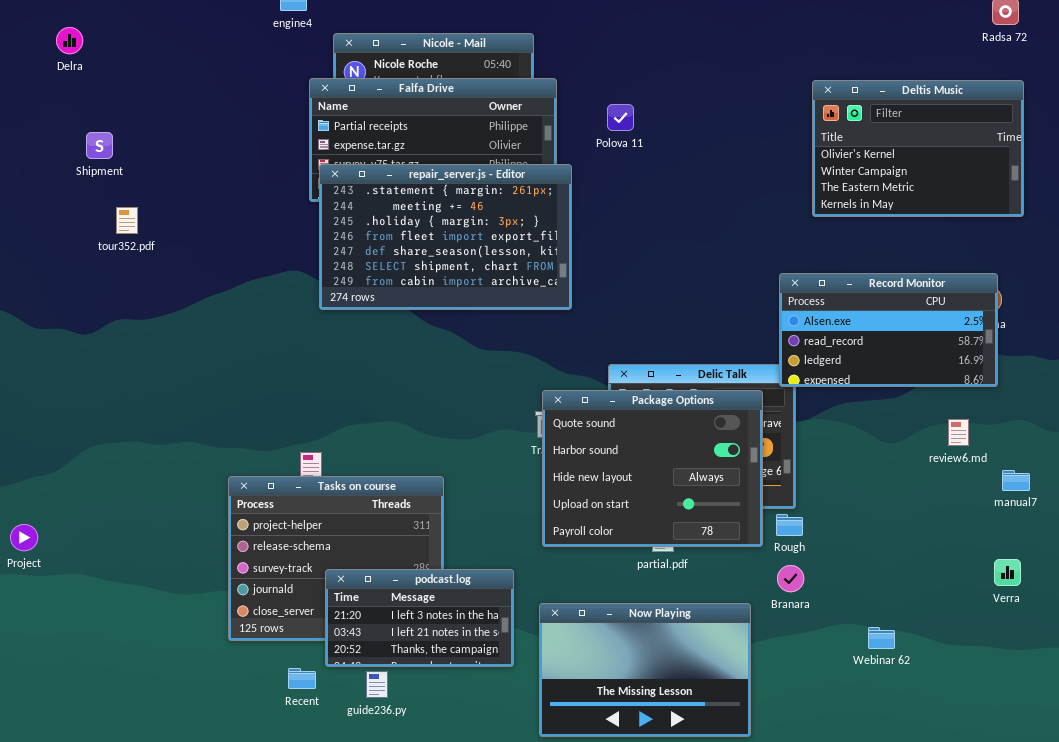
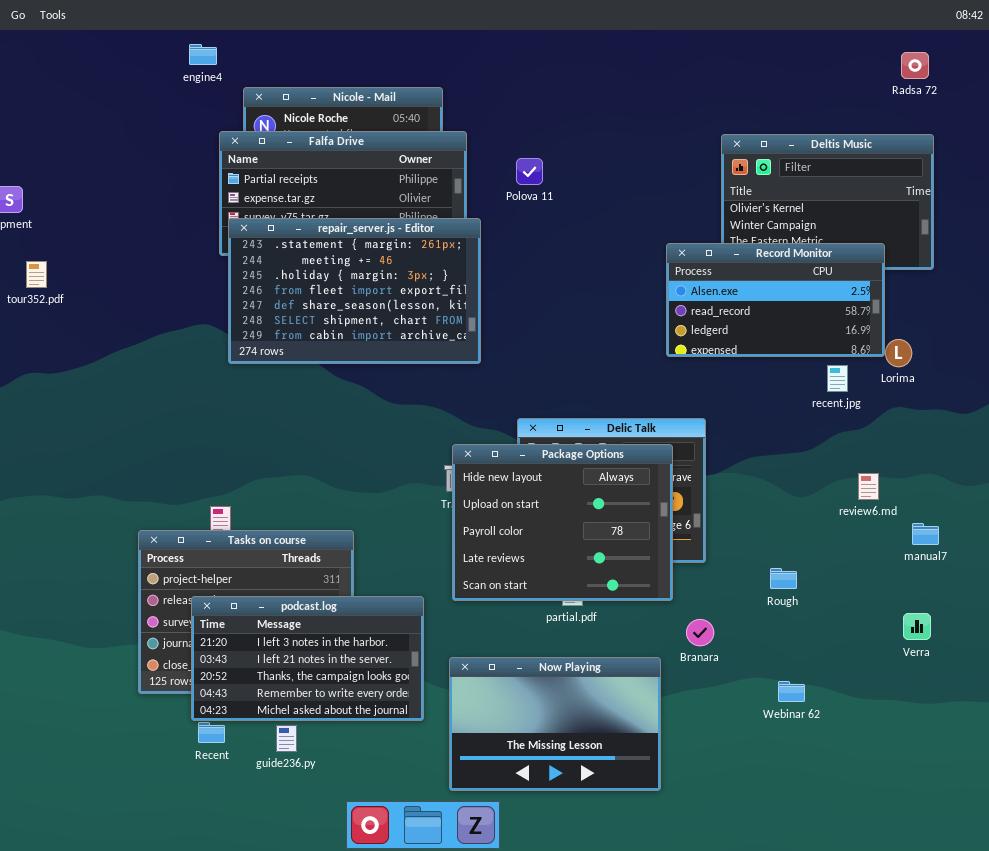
Record Monitor: [779,273,998,387] -> [666,243,885,357], moved
Package Options: [542,390,763,547] -> [452,444,673,601], scrolled down 2 rows
Rough: [776,514,803,536] -> [770,568,797,589], moved
podcast.log: [325,569,514,667] -> [191,596,424,721], resized

